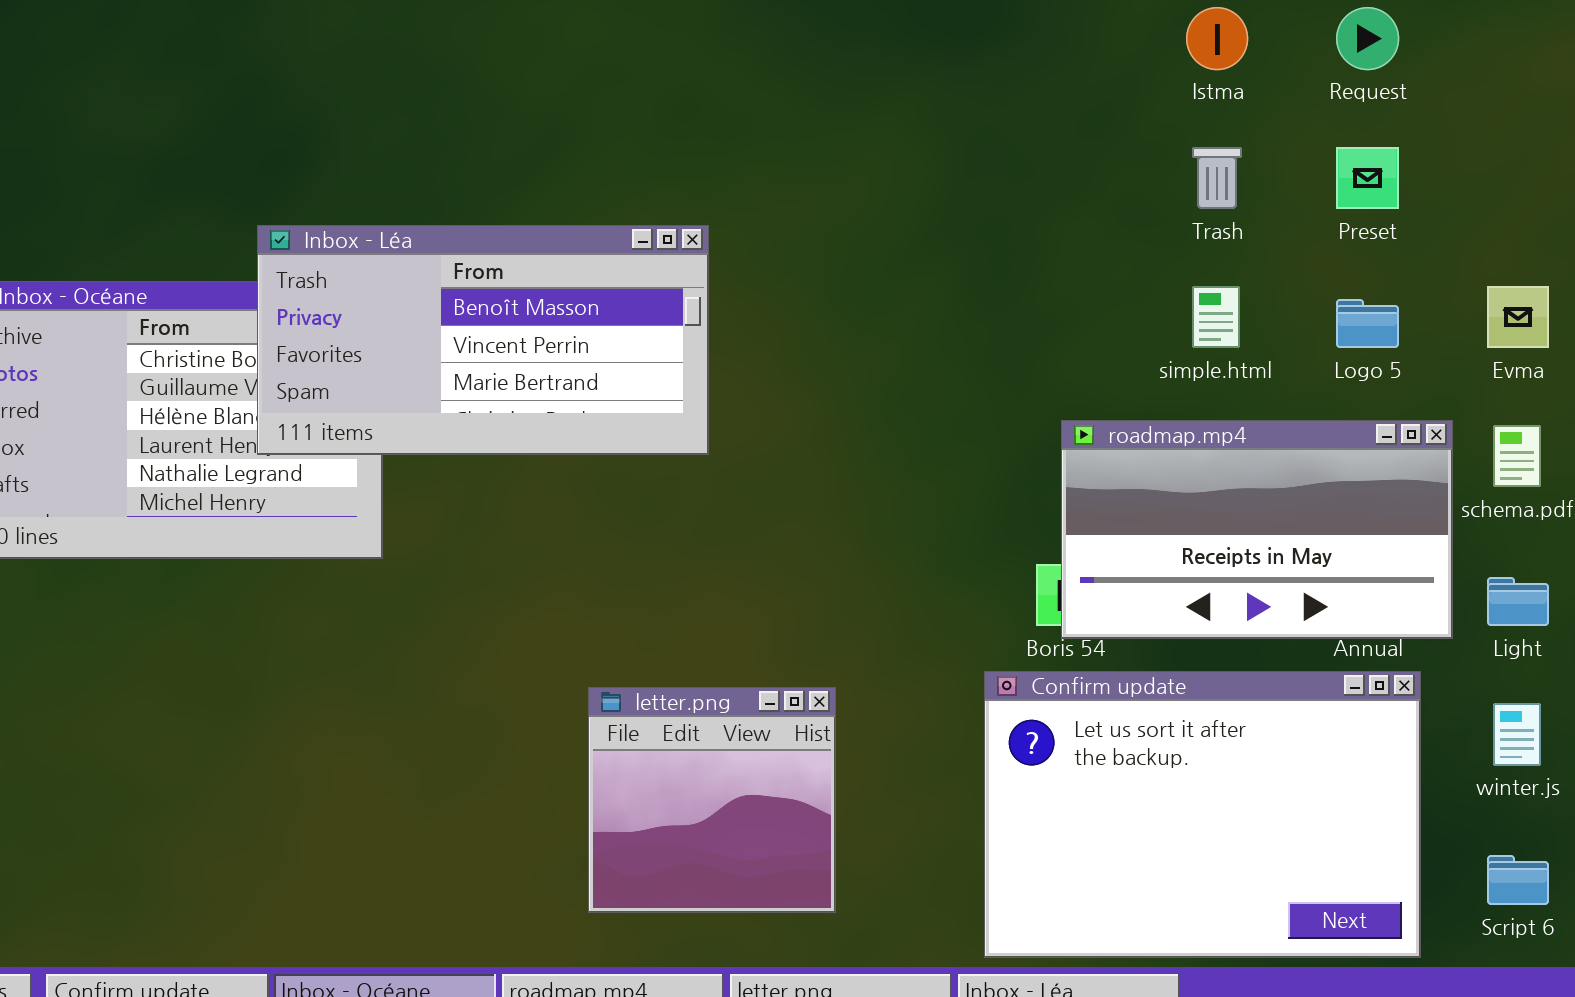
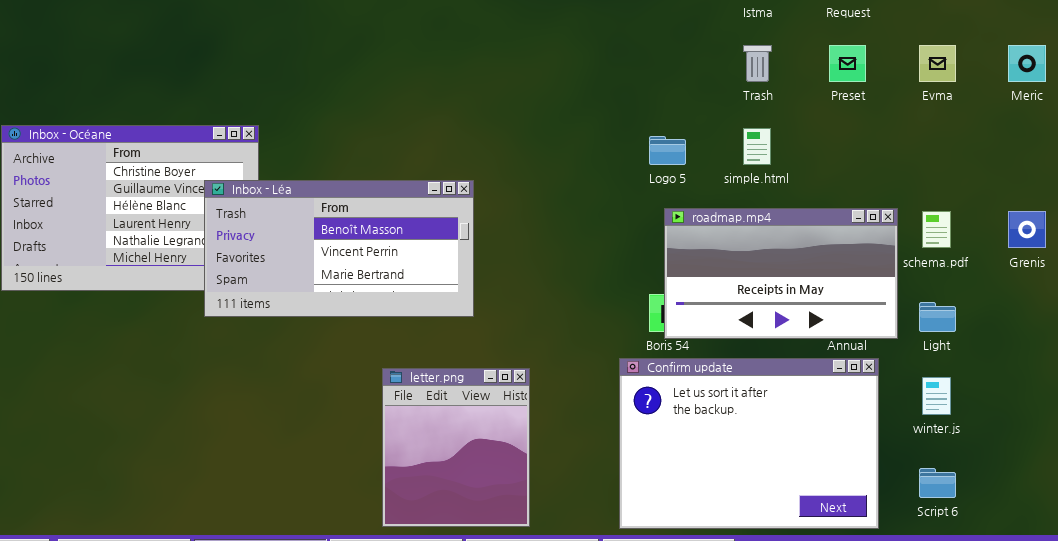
Inbox - Léa: [257,225,709,455] -> [204,180,474,317], moved
Evma: [1487,286,1549,348] -> [919,45,956,82], moved
Logo 5: [1336,299,1399,348] -> [649,136,686,165], moved
letter.png: [588,687,836,913] -> [382,368,530,527], resized

